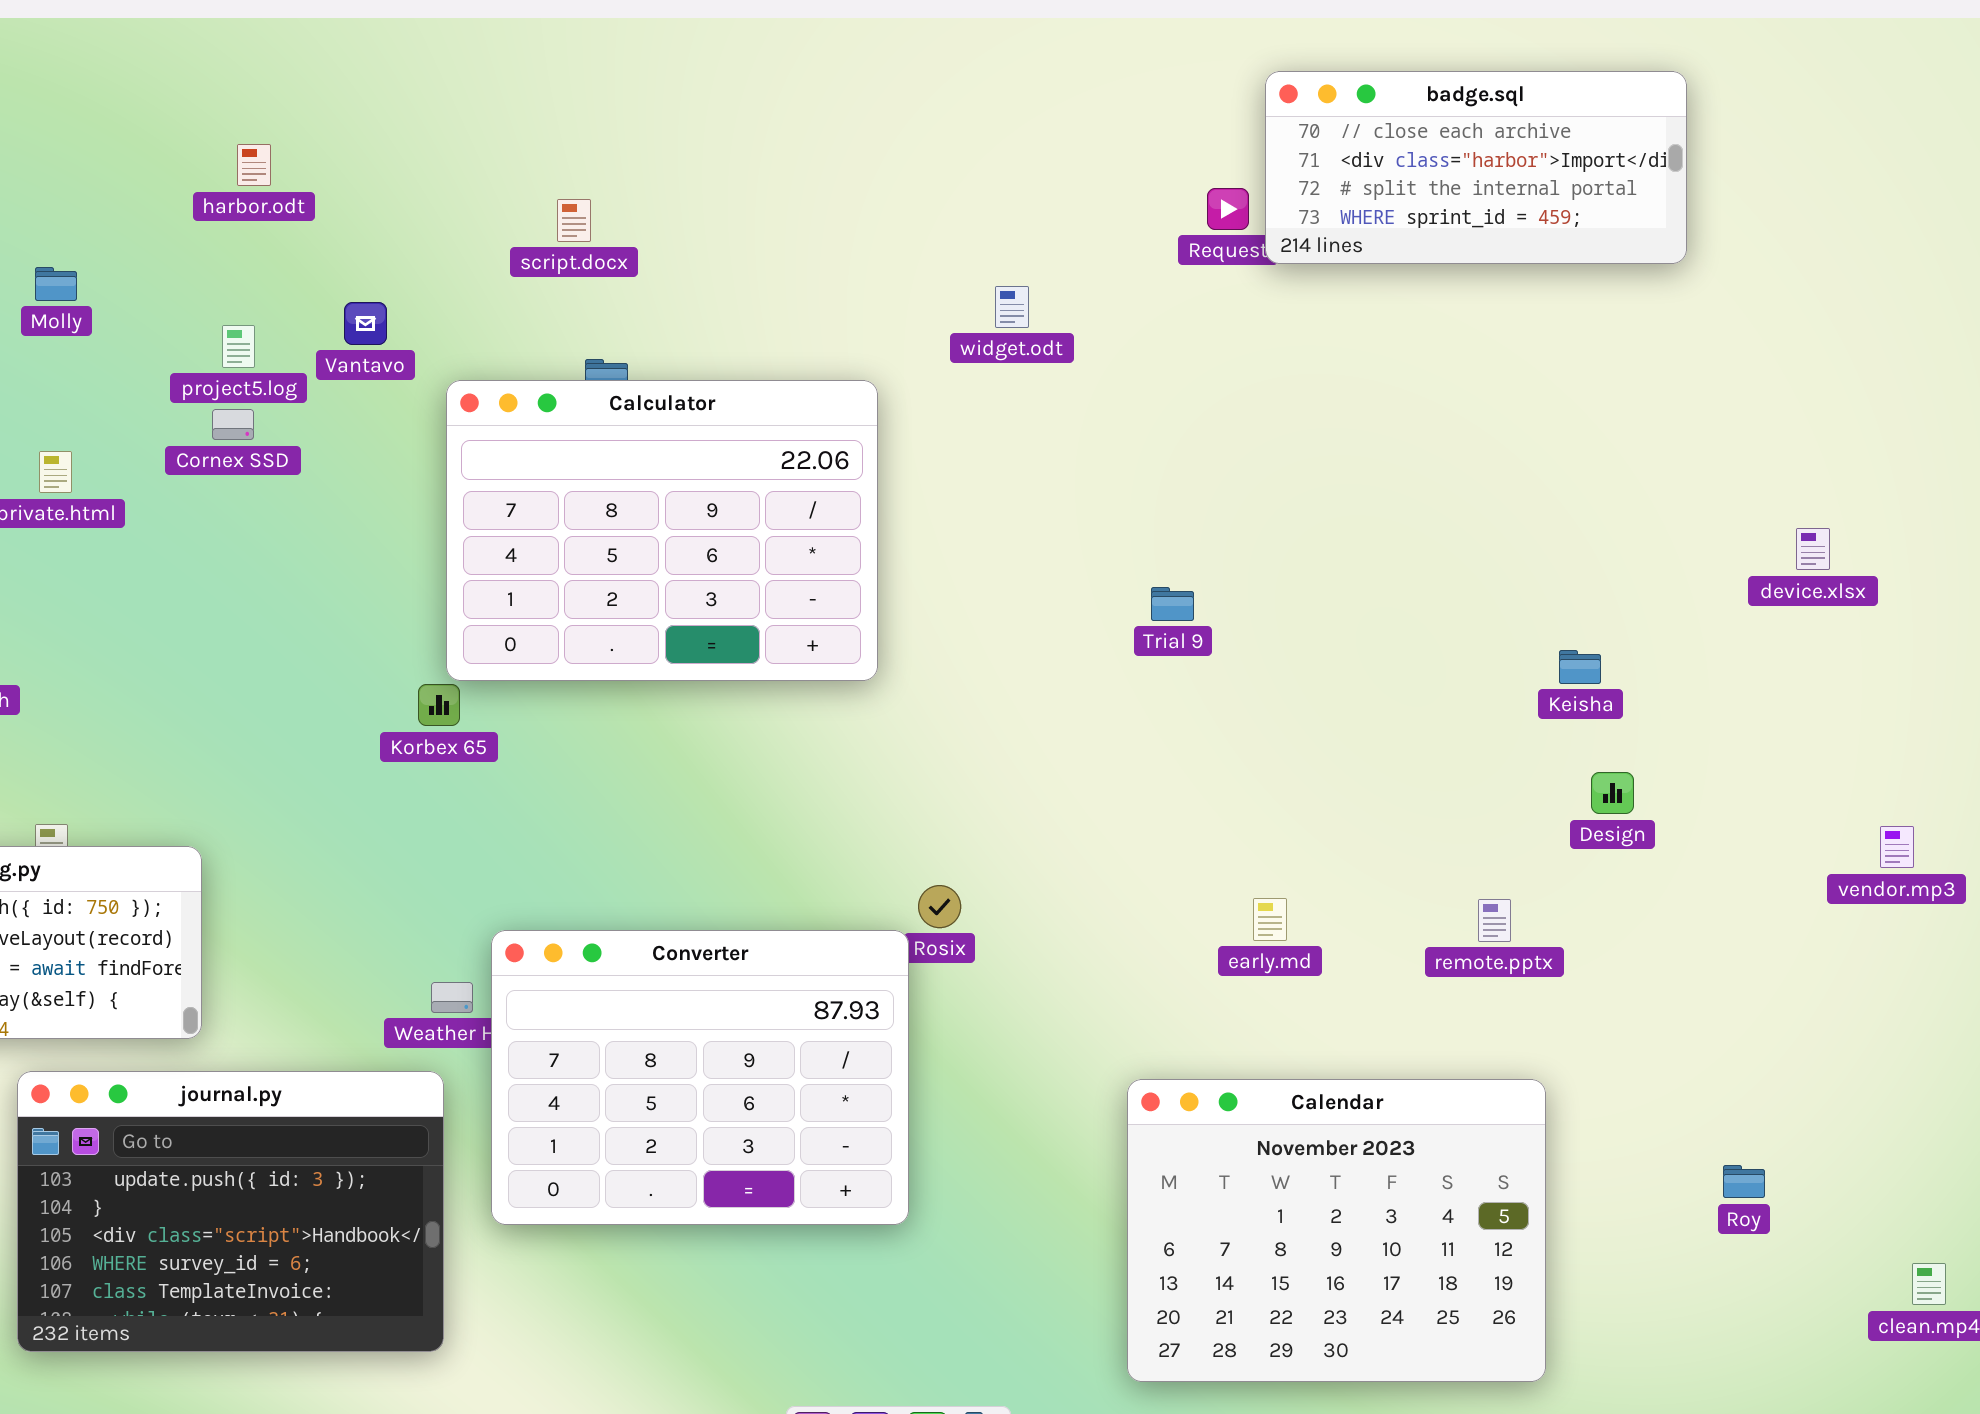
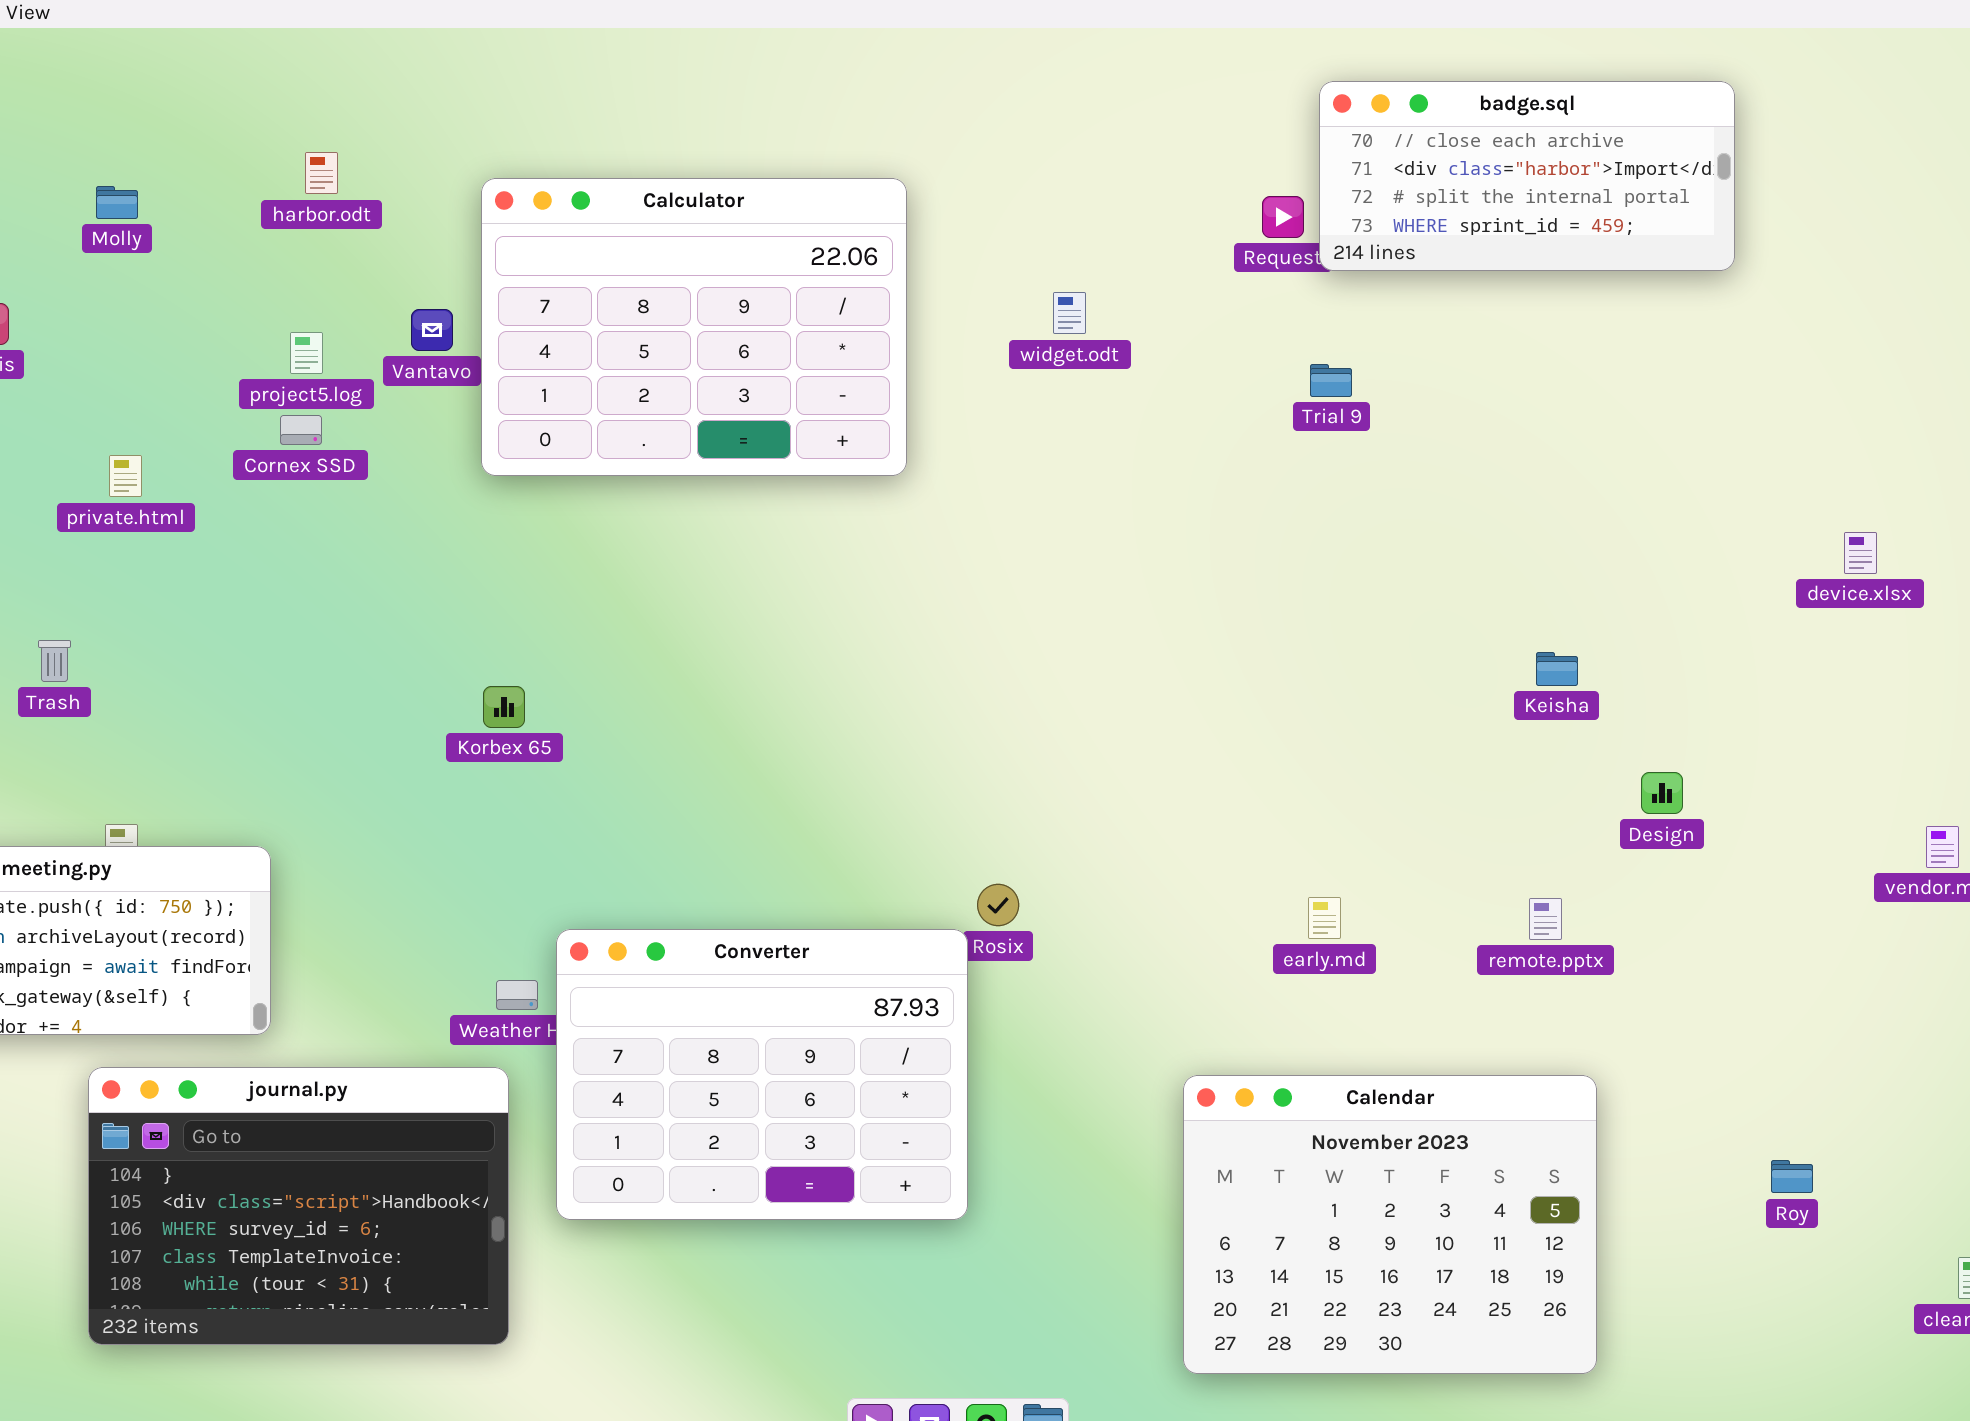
Molly: [35,267,77,301] -> [96,186,138,219], moved
Calculator: [446,380,878,681] -> [481,178,907,476], moved
Trial 9: [1151,587,1194,621] -> [1310,364,1352,397], moved
Keisha: [1559,650,1601,684] -> [1536,652,1578,686], moved
journal.py: [17,1071,444,1352] -> [88,1067,509,1345], scrolled down 1 row

